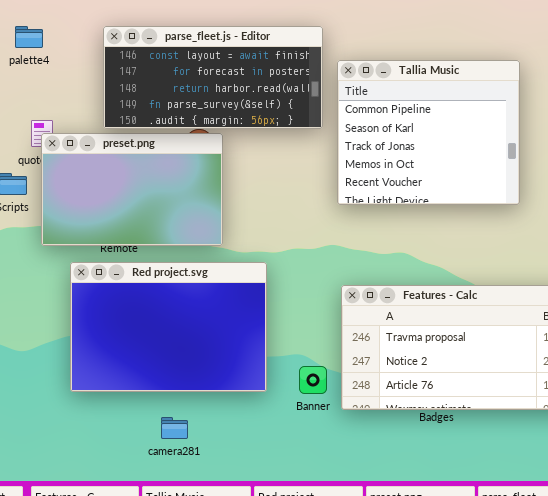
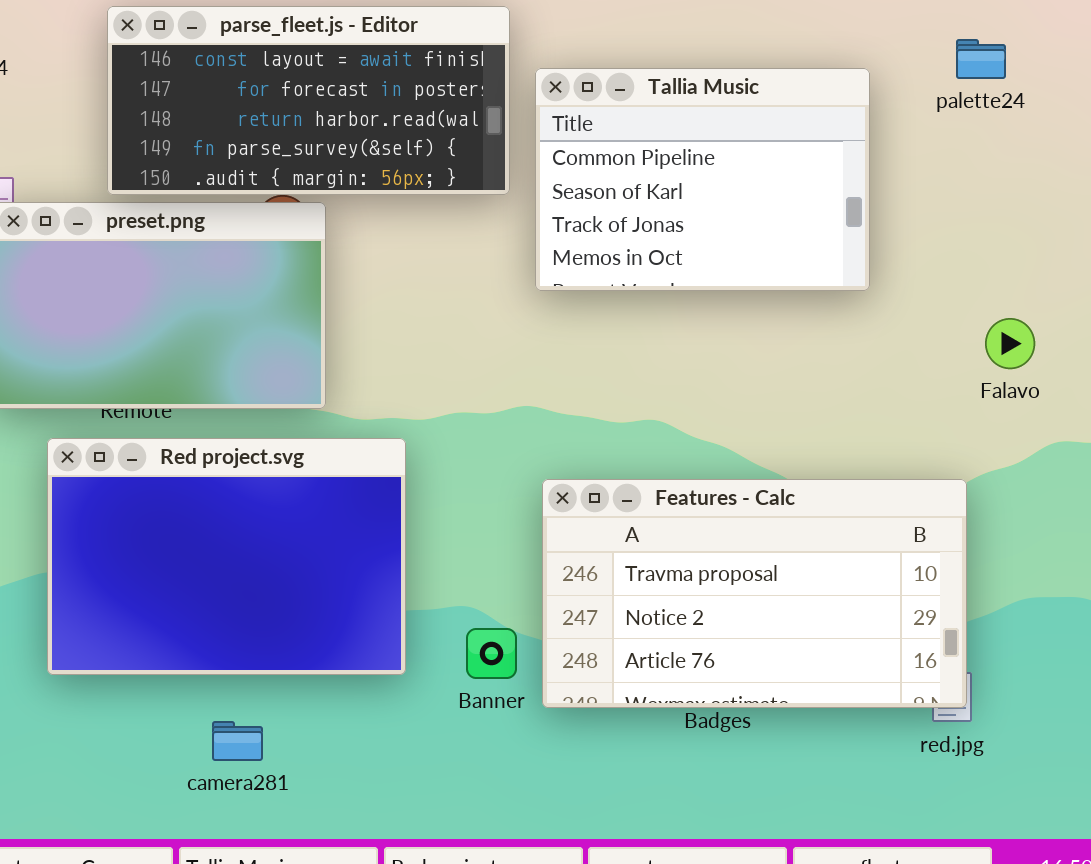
Tallia Music: [337,60,520,205] -> [535,68,870,291], resized

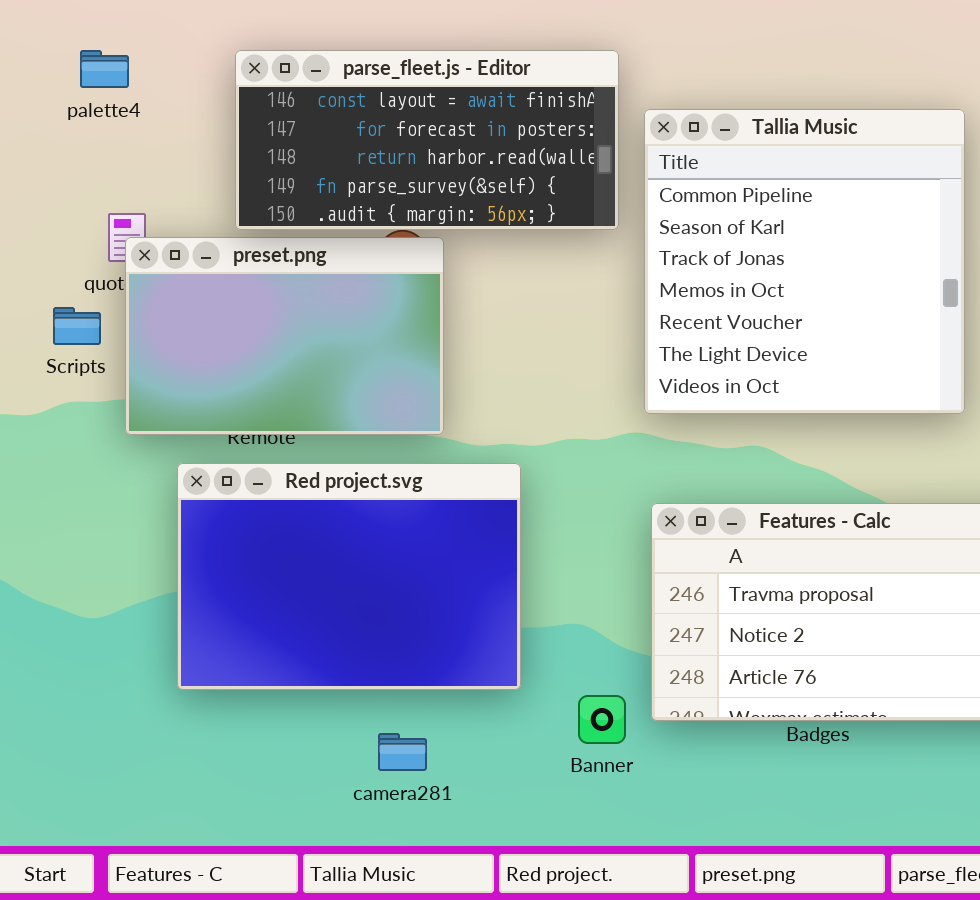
Tallia Music: [535,68,870,291] -> [644,109,965,414], resized
Banner: [466,628,517,679] -> [578,695,626,744], moved
camera281: [212,721,263,761] -> [378,733,427,771], moved

